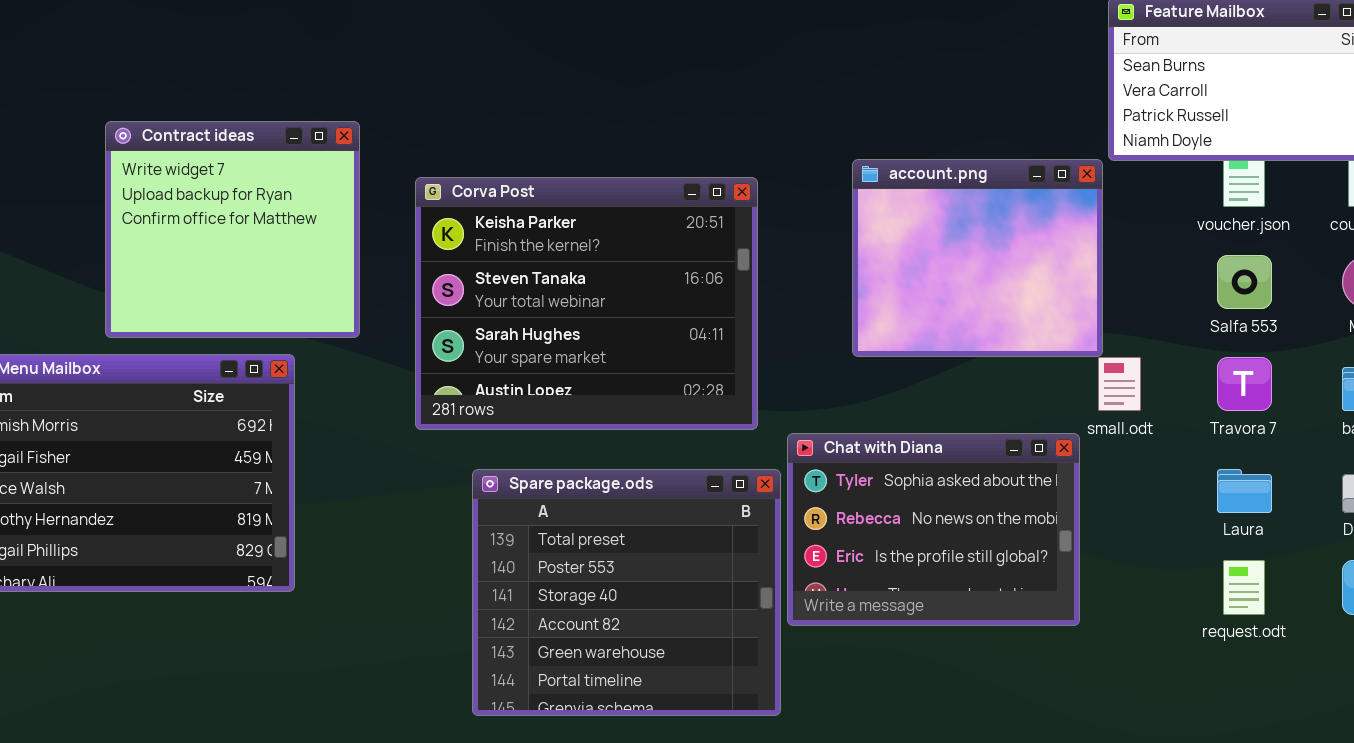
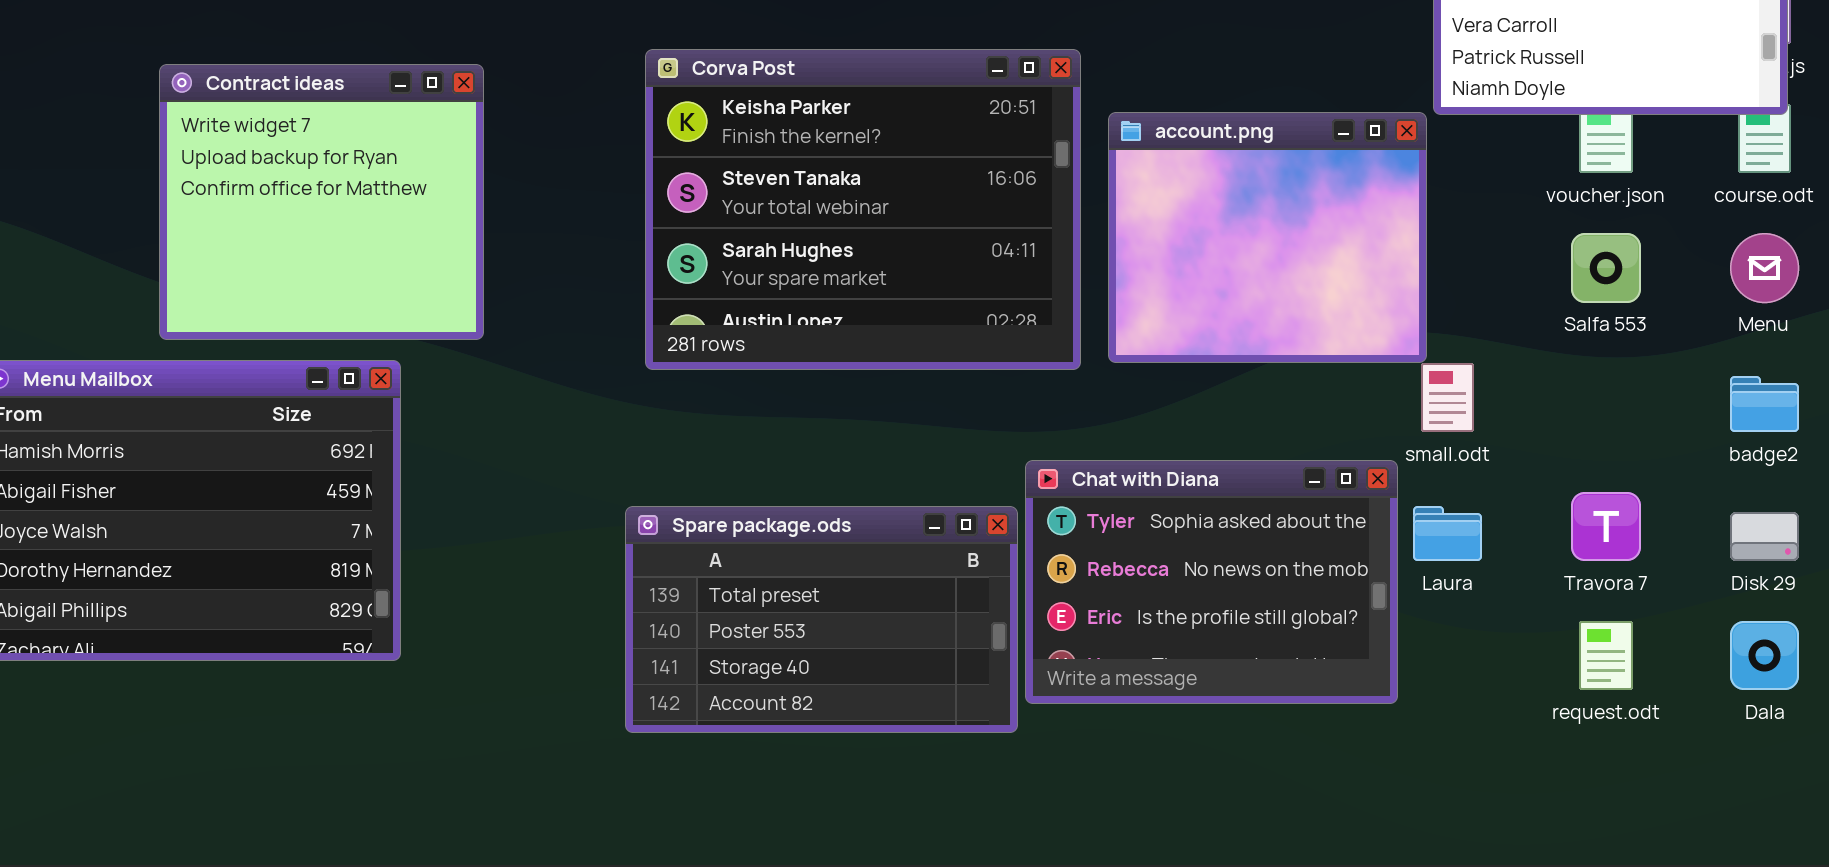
Corva Post: [415,177,758,430] -> [645,49,1081,370], moved
Travora 7: [1217,357,1272,411] -> [1571,492,1641,561], moved
Spare package.ods: [472,469,781,716] -> [625,506,1018,733], resized
Laura: [1217,469,1272,513] -> [1413,506,1482,561], moved

